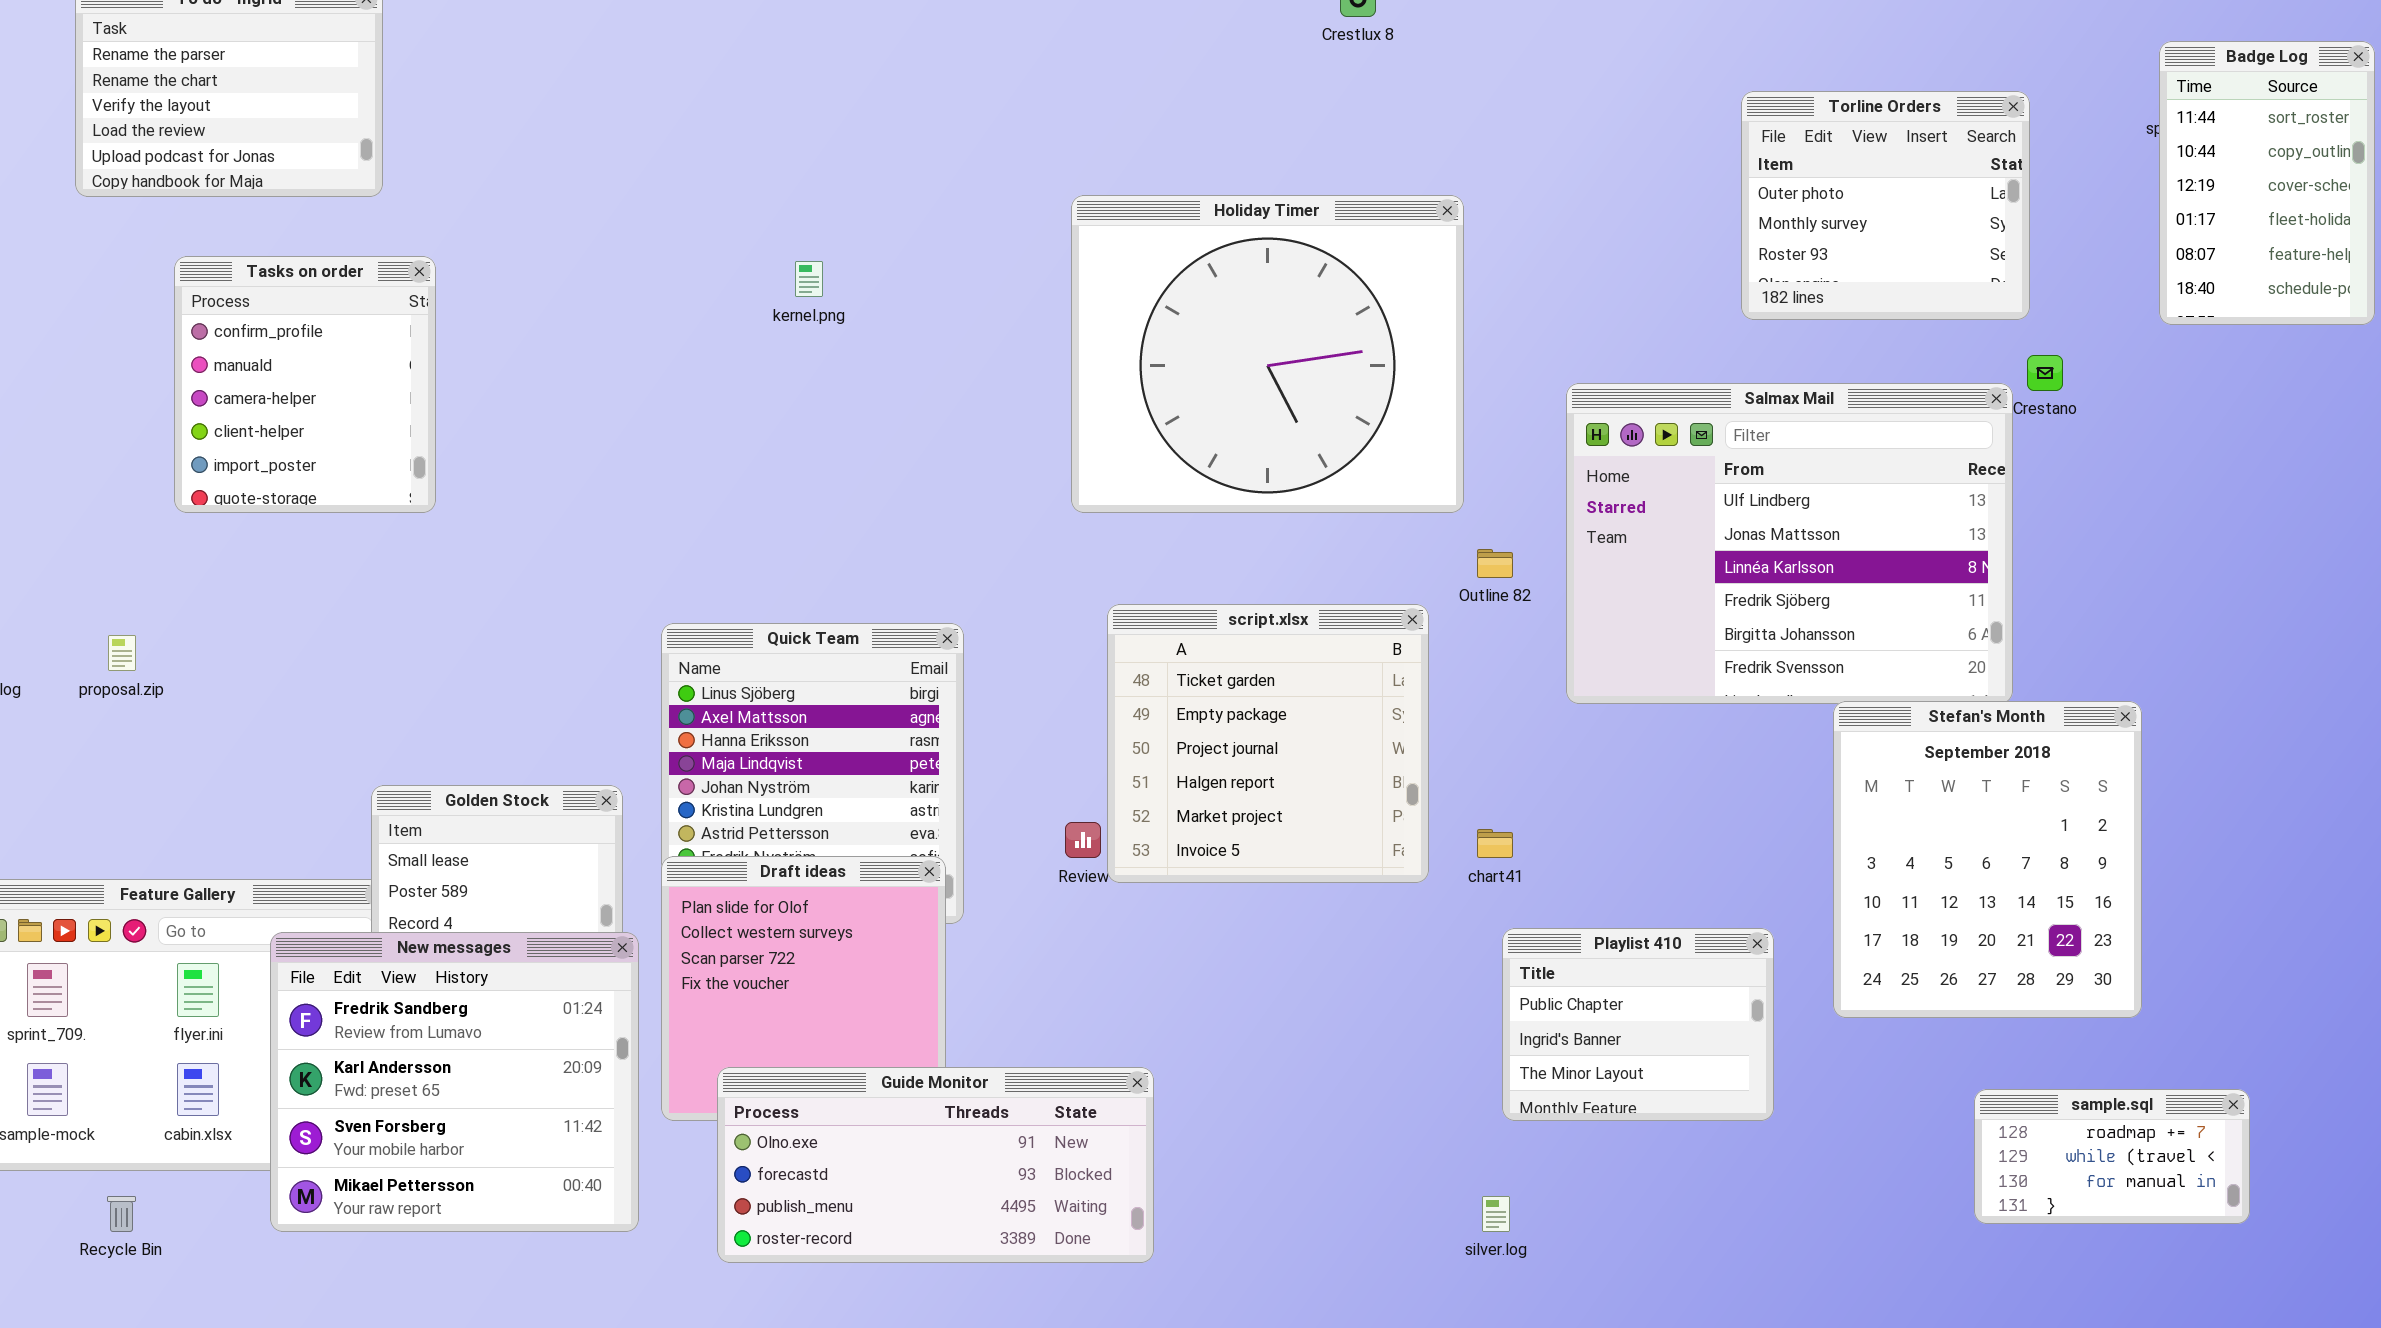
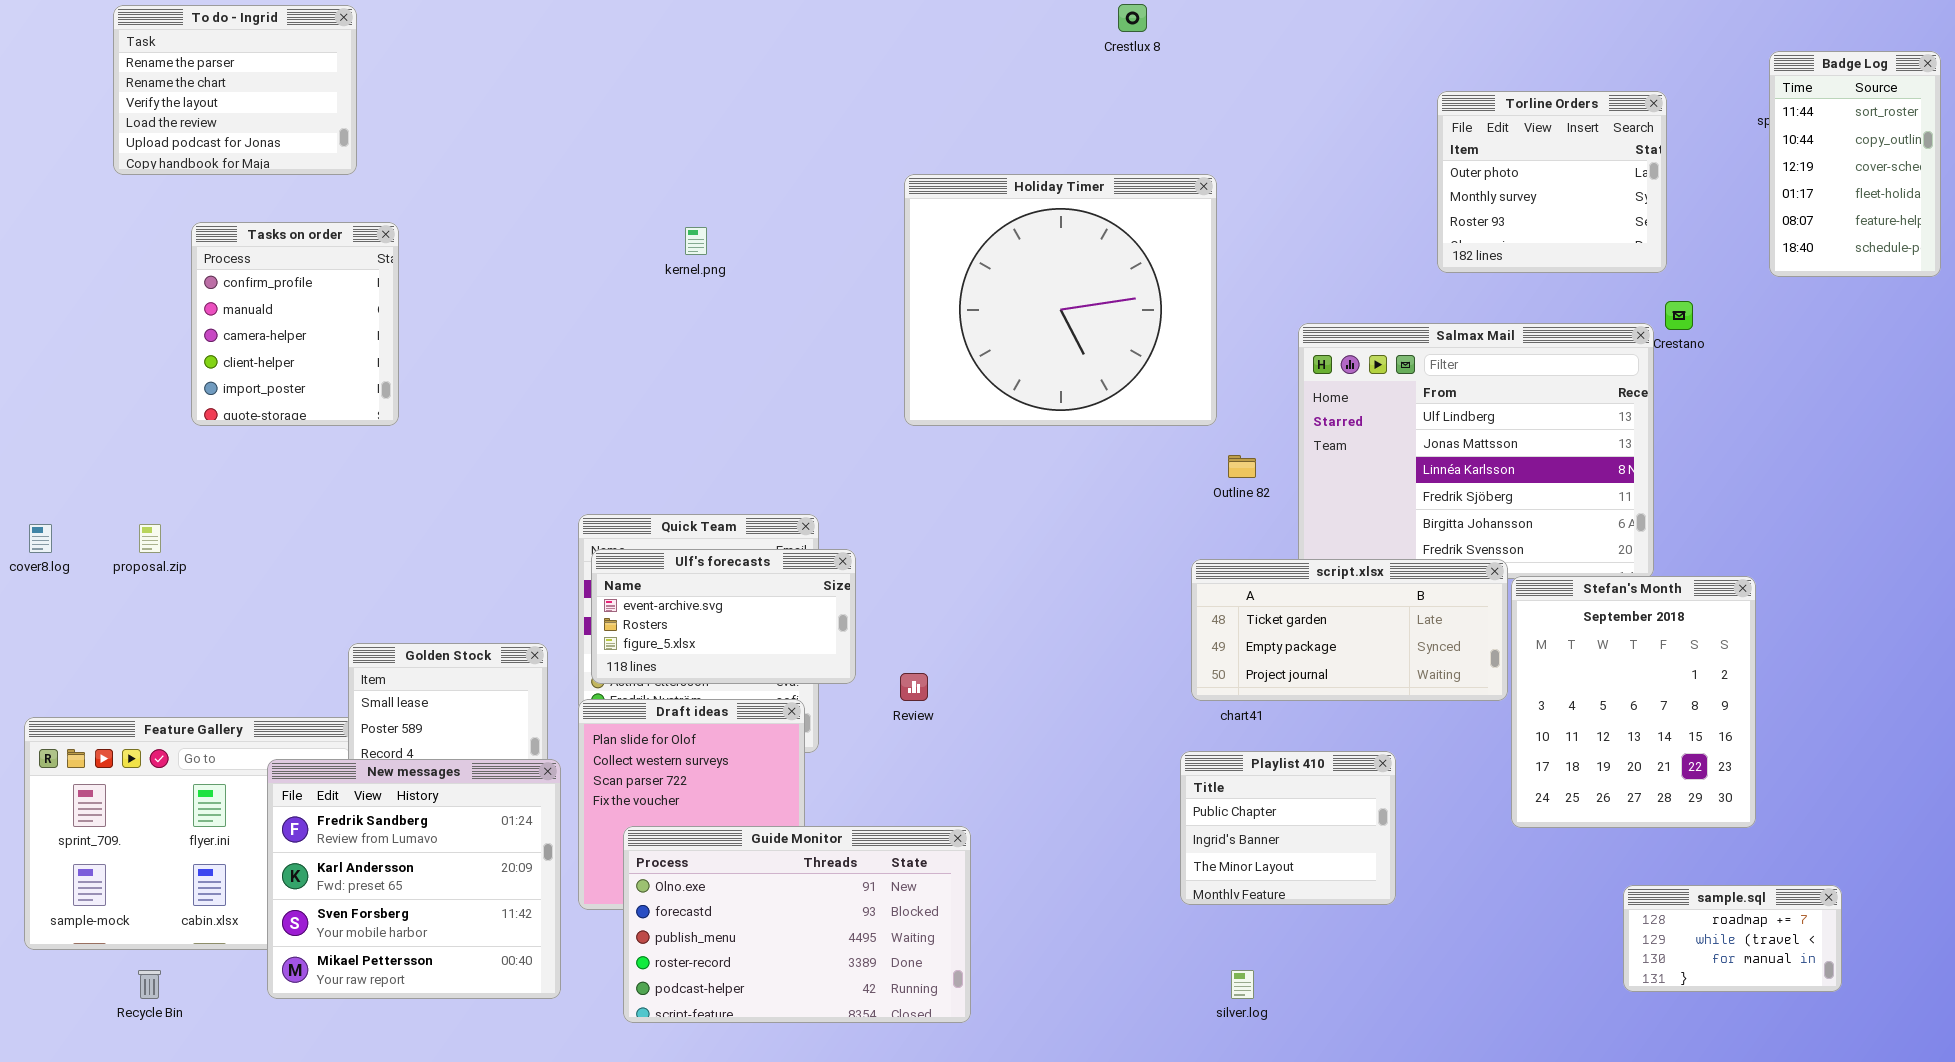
script.xlsx: [1107,604,1429,883] -> [1191,559,1508,701], moved, resized
Ulf's forecasts: none -> [591,549,856,684], opened
Playlist 410: [1502,928,1774,1121] -> [1180,751,1396,905], moved
Guide Monitor: [717,1067,1154,1263] -> [623,826,971,1023], resized

